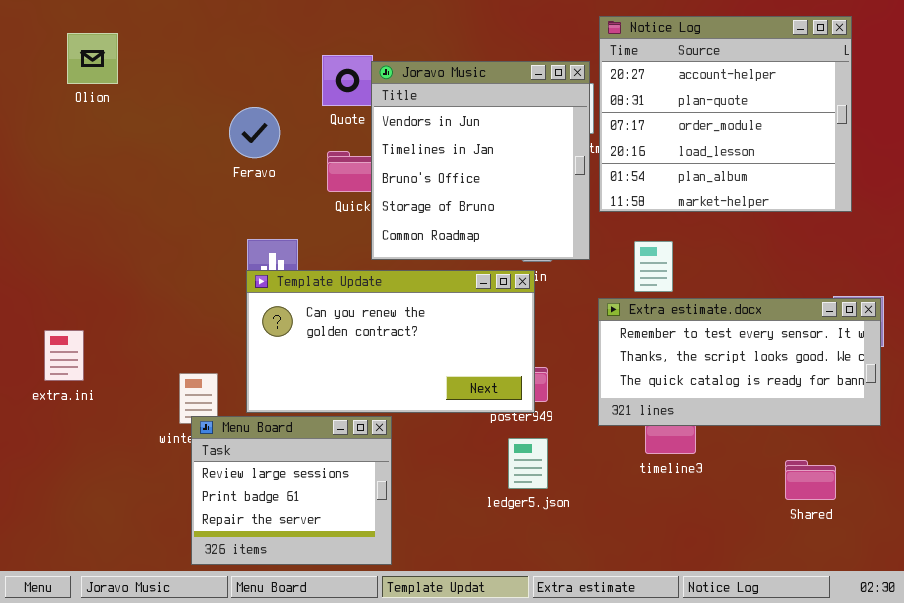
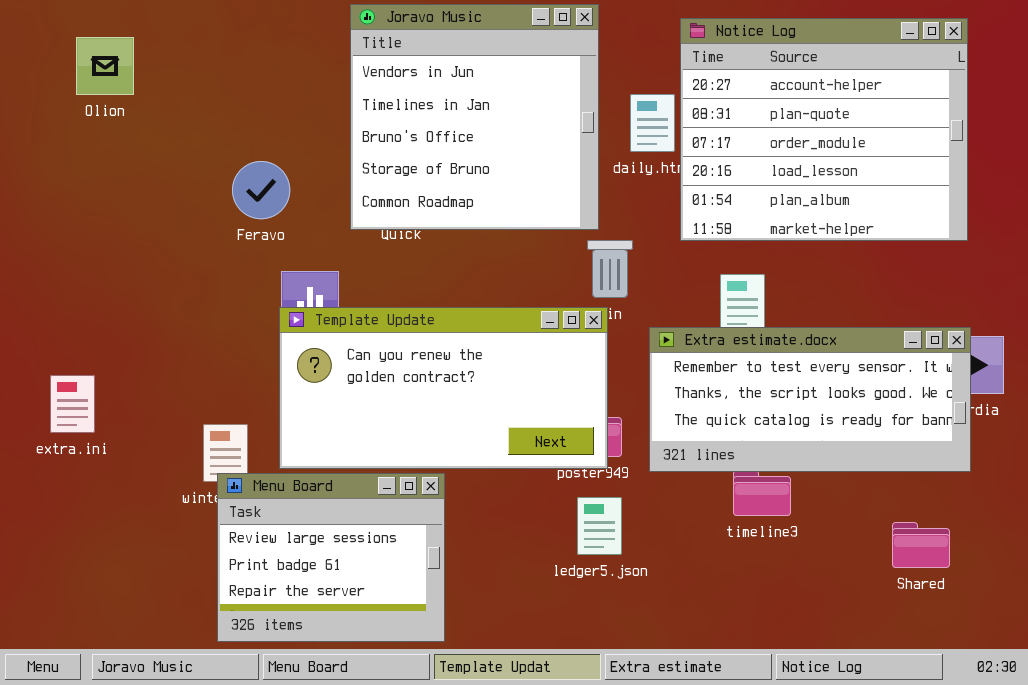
Joravo Music: [371,61,590,260] -> [350,4,599,230], moved
Feravo: [229,107,280,158] -> [232,161,290,219], moved
Extra estimate.docx: [598,298,881,426] -> [649,327,971,472], moved

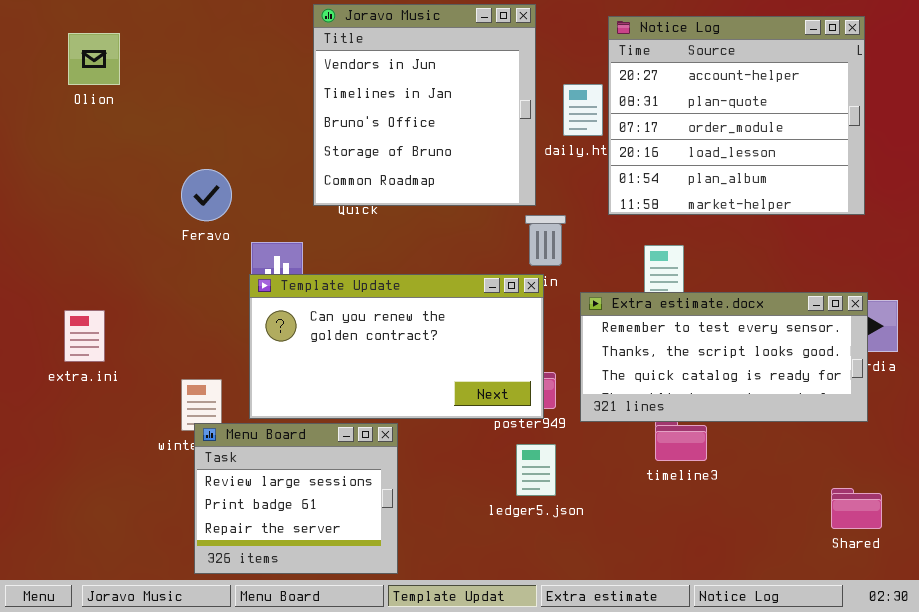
Feravo: [232,161,290,219] -> [181,169,232,221], moved
extra.ini: [50,375,95,433] -> [64,310,105,362], moved
Shared: [892,522,950,568] -> [831,488,882,529], moved

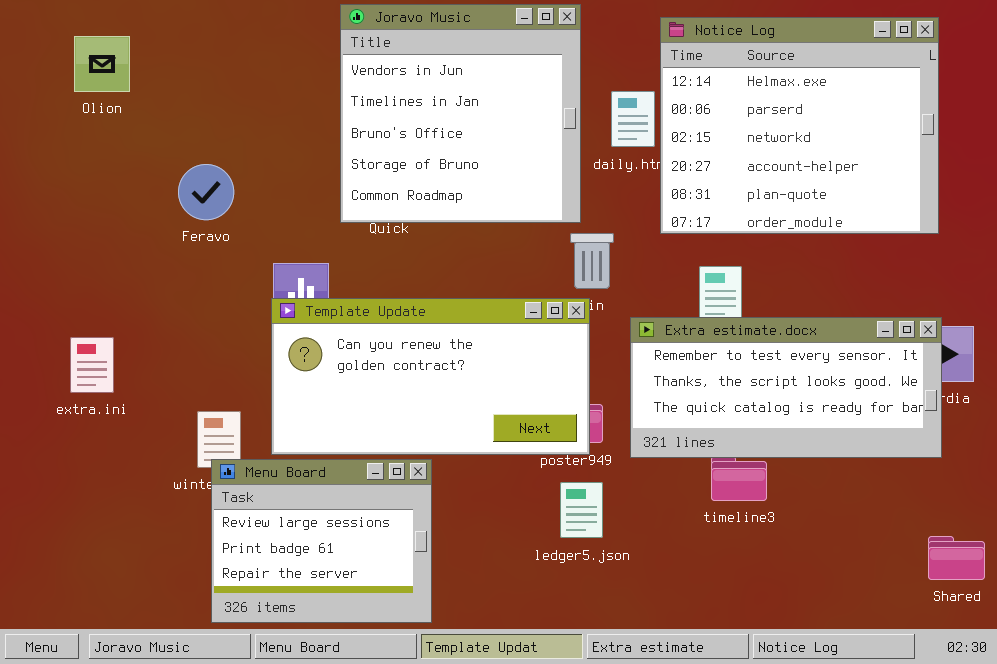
Notice Log: [608,16,865,215] -> [660,17,939,234], scrolled up 3 rows
Feravo: [181,169,232,221] -> [178,164,234,220], moved
Shared: [831,488,882,529] -> [928,536,985,580], moved

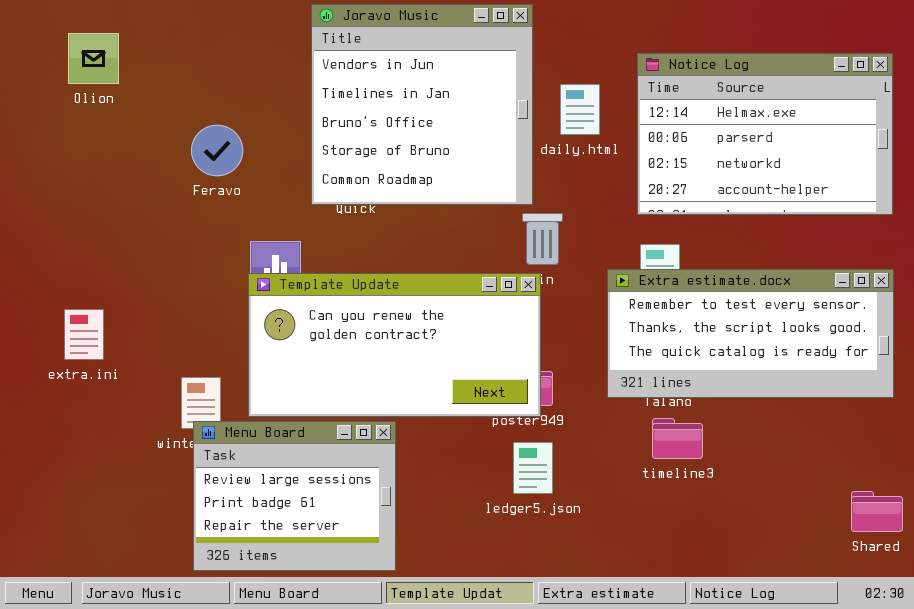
Notice Log: [660,17,939,234] -> [637,53,893,215], moved, resized
Feravo: [178,164,234,220] -> [191,125,243,176], moved
Extra estimate.docx: [630,317,942,458] -> [607,269,894,398], moved

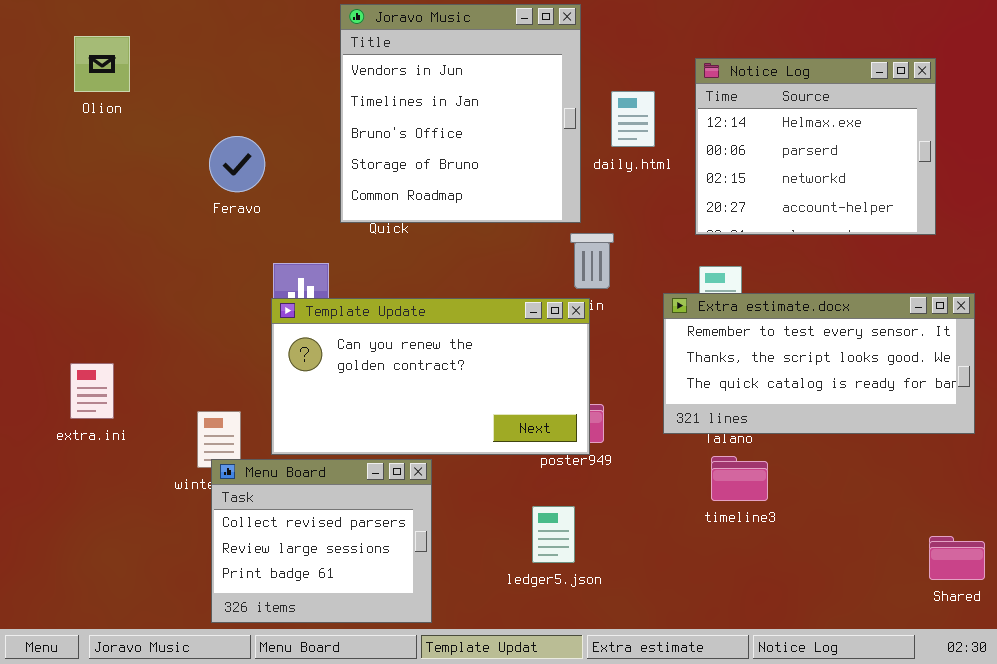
Notice Log: [637,53,893,215] -> [695,58,936,235], resized
extra.ini: [64,309,104,360] -> [70,363,114,419], moved
Menu Board: [193,421,396,571] -> [211,459,432,623], scrolled up 1 row
ledger5.json: [513,442,553,494] -> [532,506,575,563], moved

